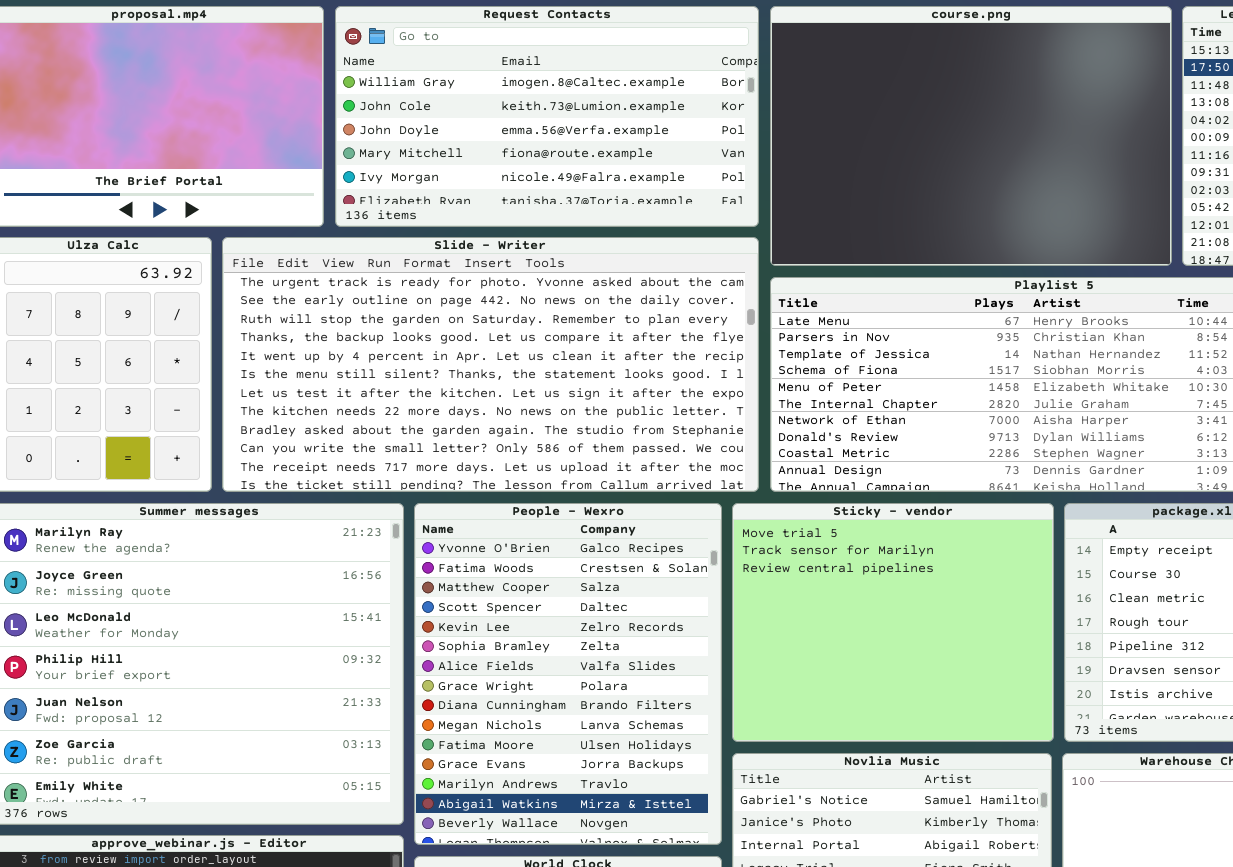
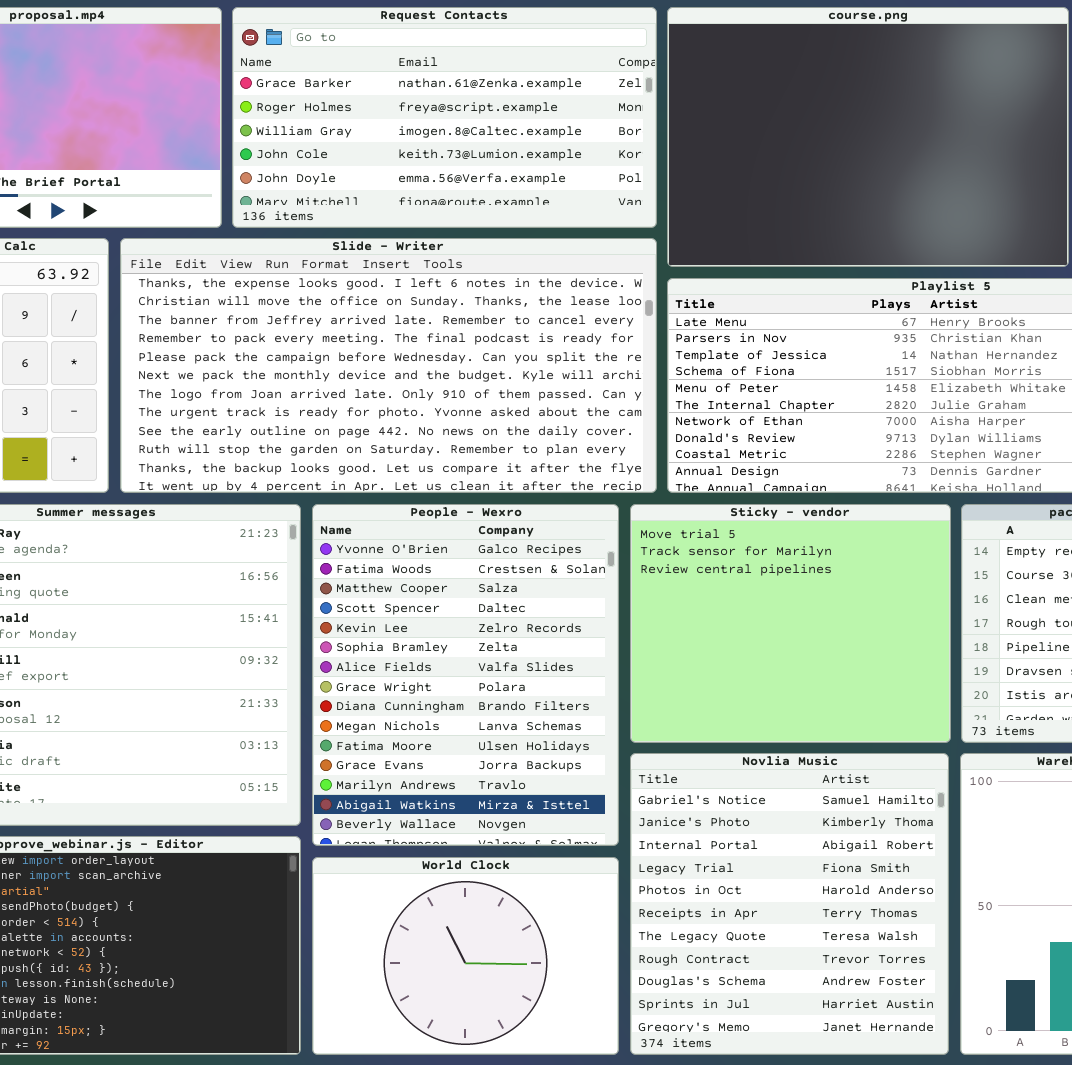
Request Contacts: [335,6,759,227] -> [232,7,657,228], scrolled up 2 rows
Slide - Writer: [222,237,759,492] -> [120,238,657,493], scrolled up 7 rows

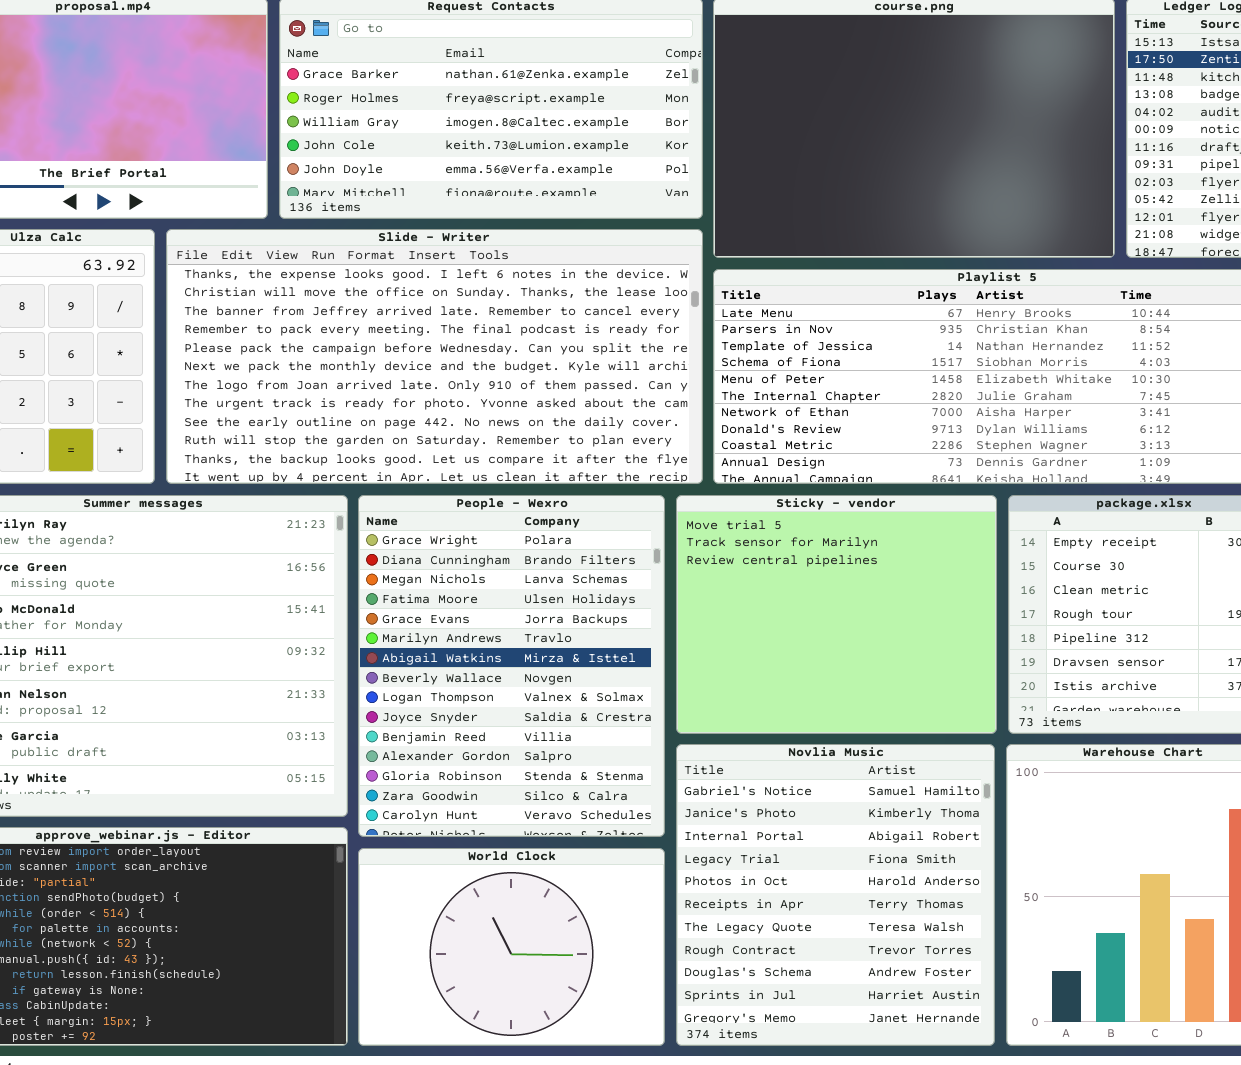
People - Wexro: [312,504,619,846] -> [358,495,665,837], scrolled down 7 rows

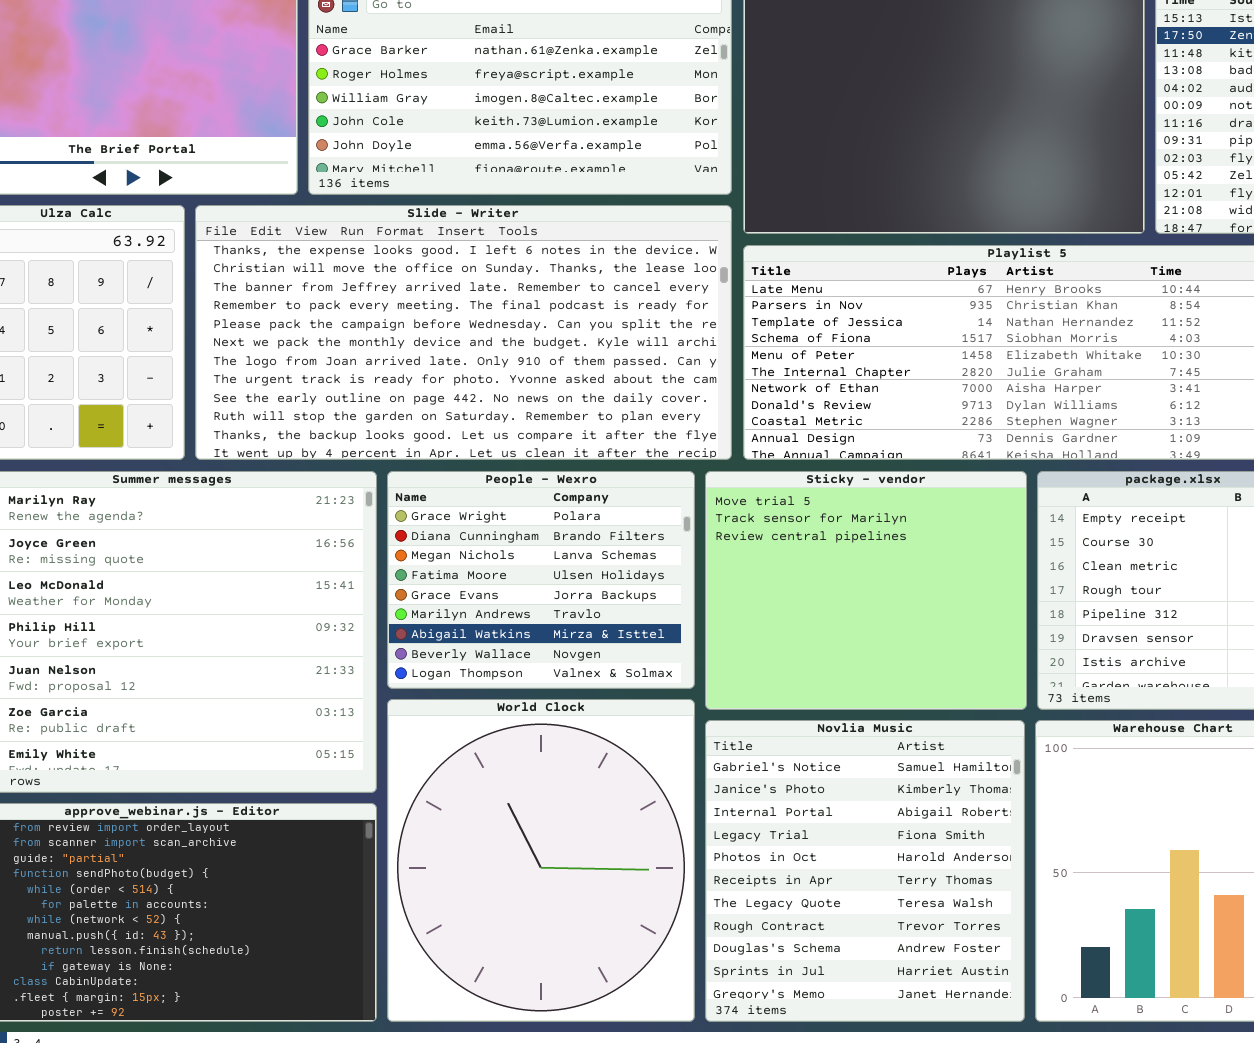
People - Wexro: [358,495,665,837] -> [387,471,695,689], resized
World Clock: [358,848,665,1046] -> [387,699,695,1022], resized

